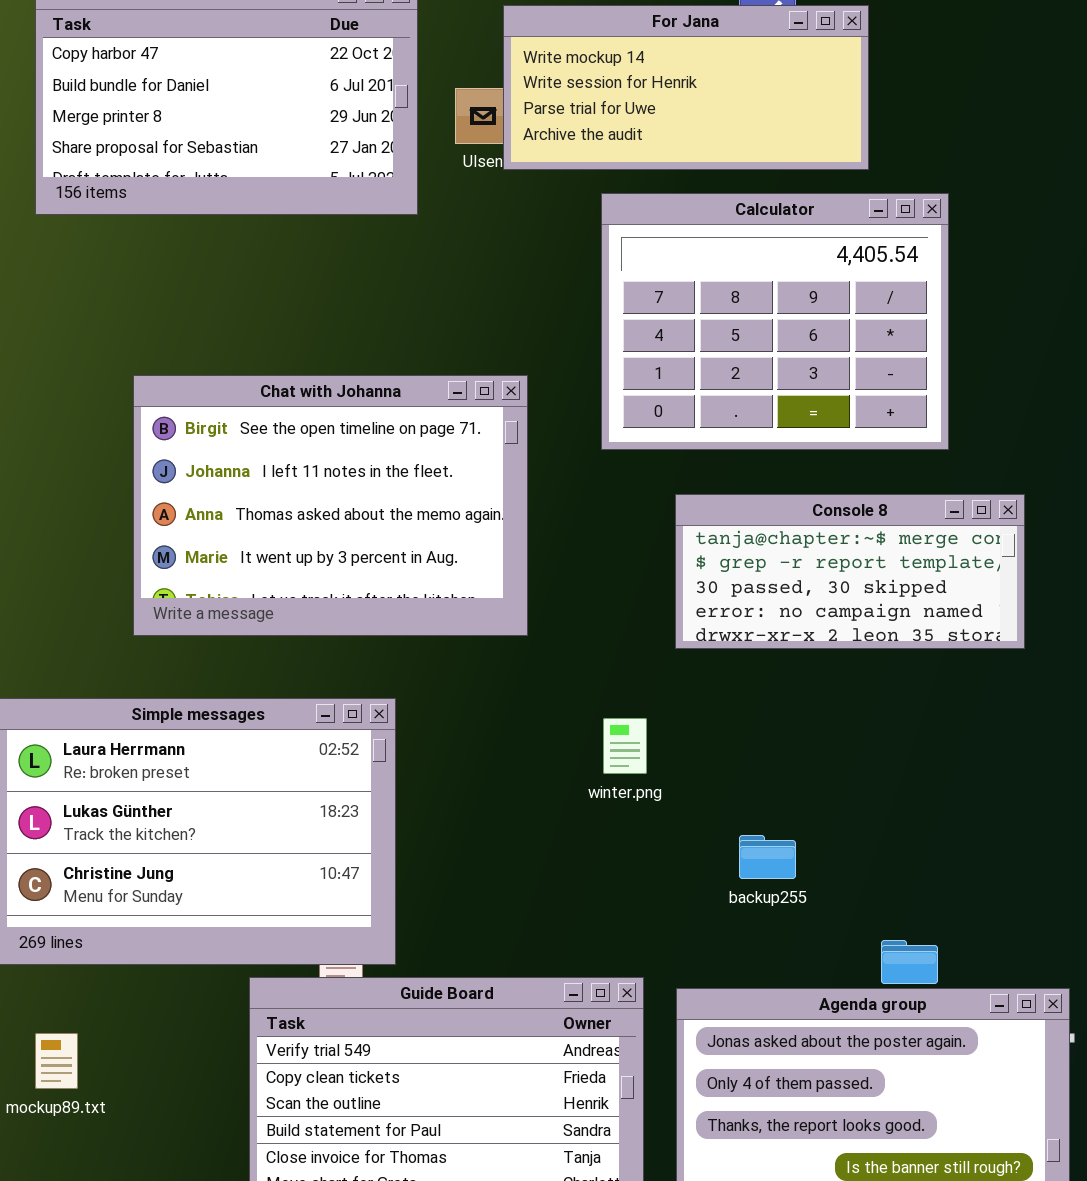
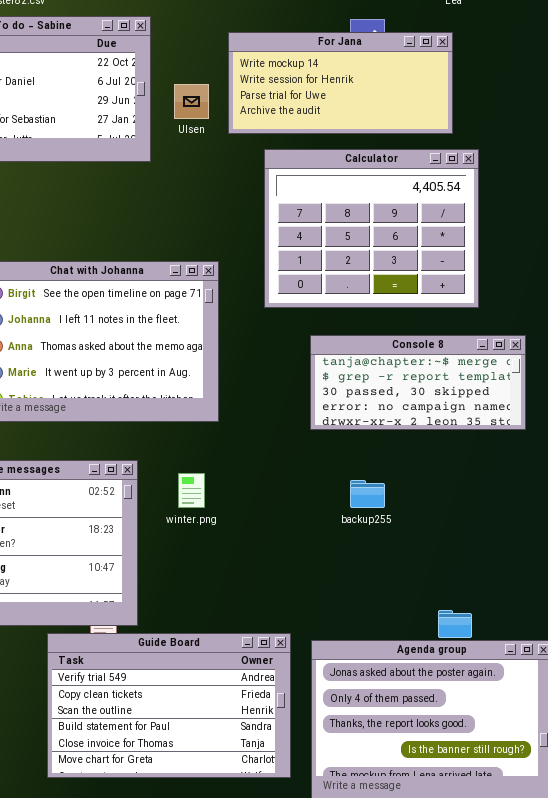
For Jana: [503,5,869,170] -> [228,32,453,134], moved
winter.png: [603,718,647,774] -> [178,473,205,508], moved
backup255: [739,835,796,879] -> [350,480,385,508], moved

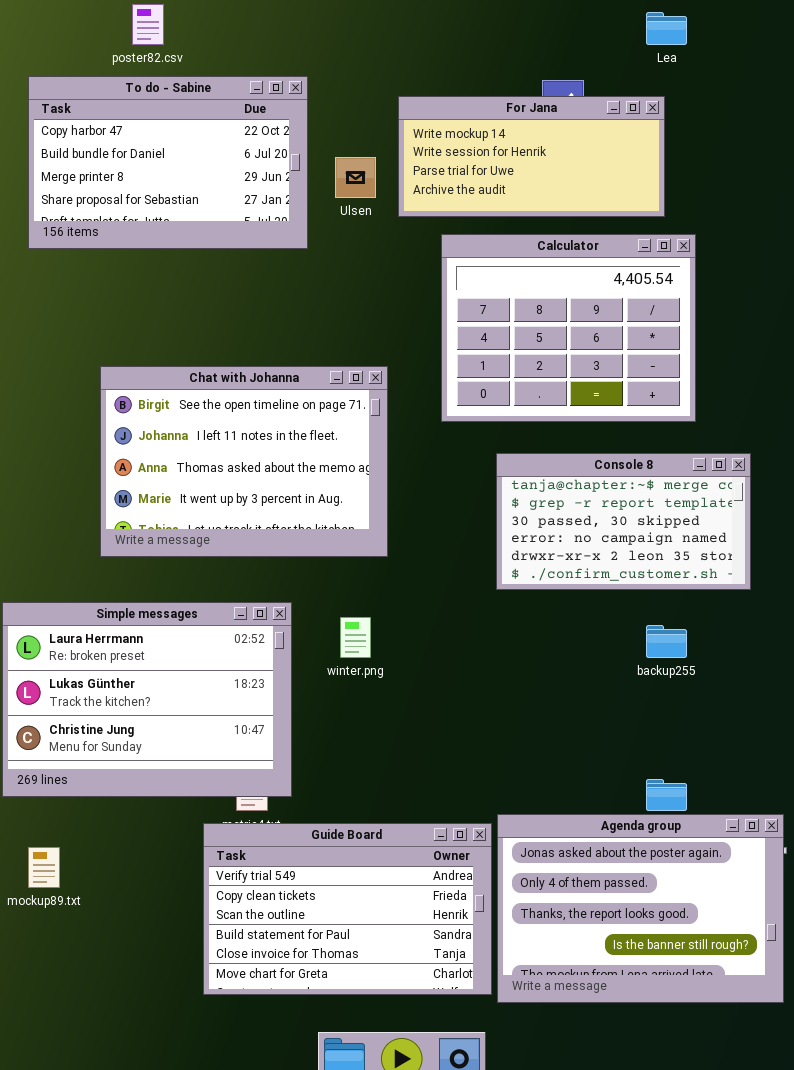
Console 8: [310,335,526,430] -> [496,453,751,590], resized
backup255: [350,480,385,508] -> [646,625,687,658], moved
Guide Board: [47,633,291,778] -> [203,823,492,995], moved

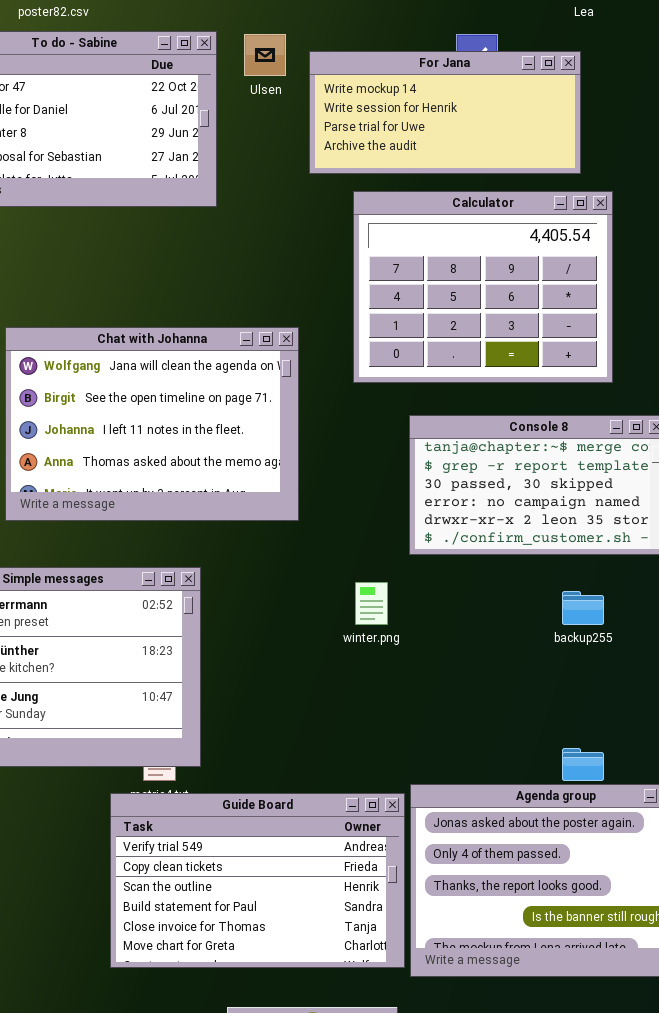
Ulsen: [335,157,376,198] -> [244,34,286,76], moved
Chat with Johanna: [100,366,388,557] -> [5,327,299,521], scrolled up 1 row
winter.png: [340,617,371,658] -> [355,582,388,625], moved

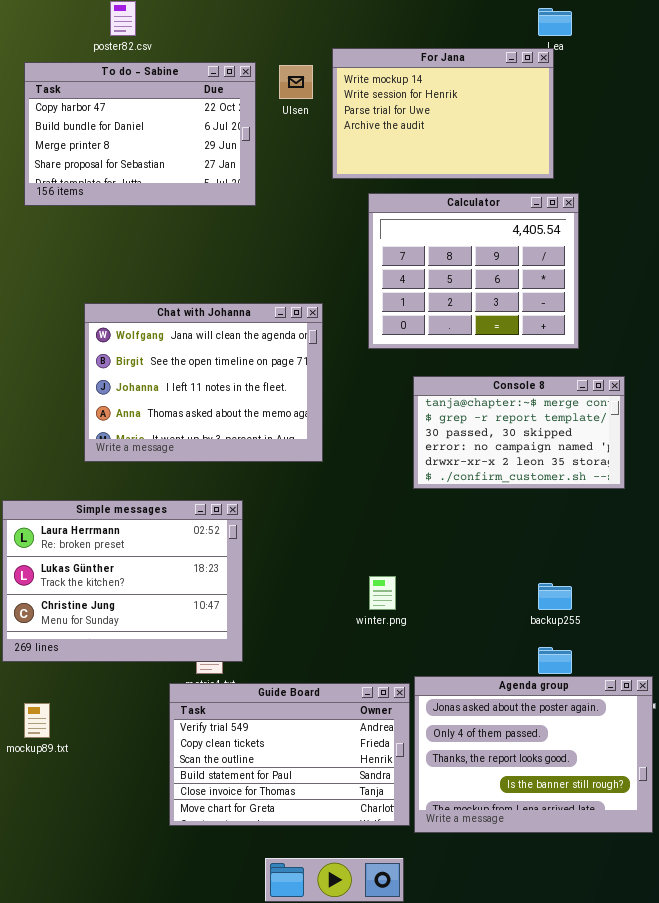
For Jana: [309,51,581,174] -> [332,48,554,179], resized
winter.png: [355,582,388,625] -> [369,576,396,610], moved
backup255: [562,591,604,625] -> [538,583,572,610], moved

